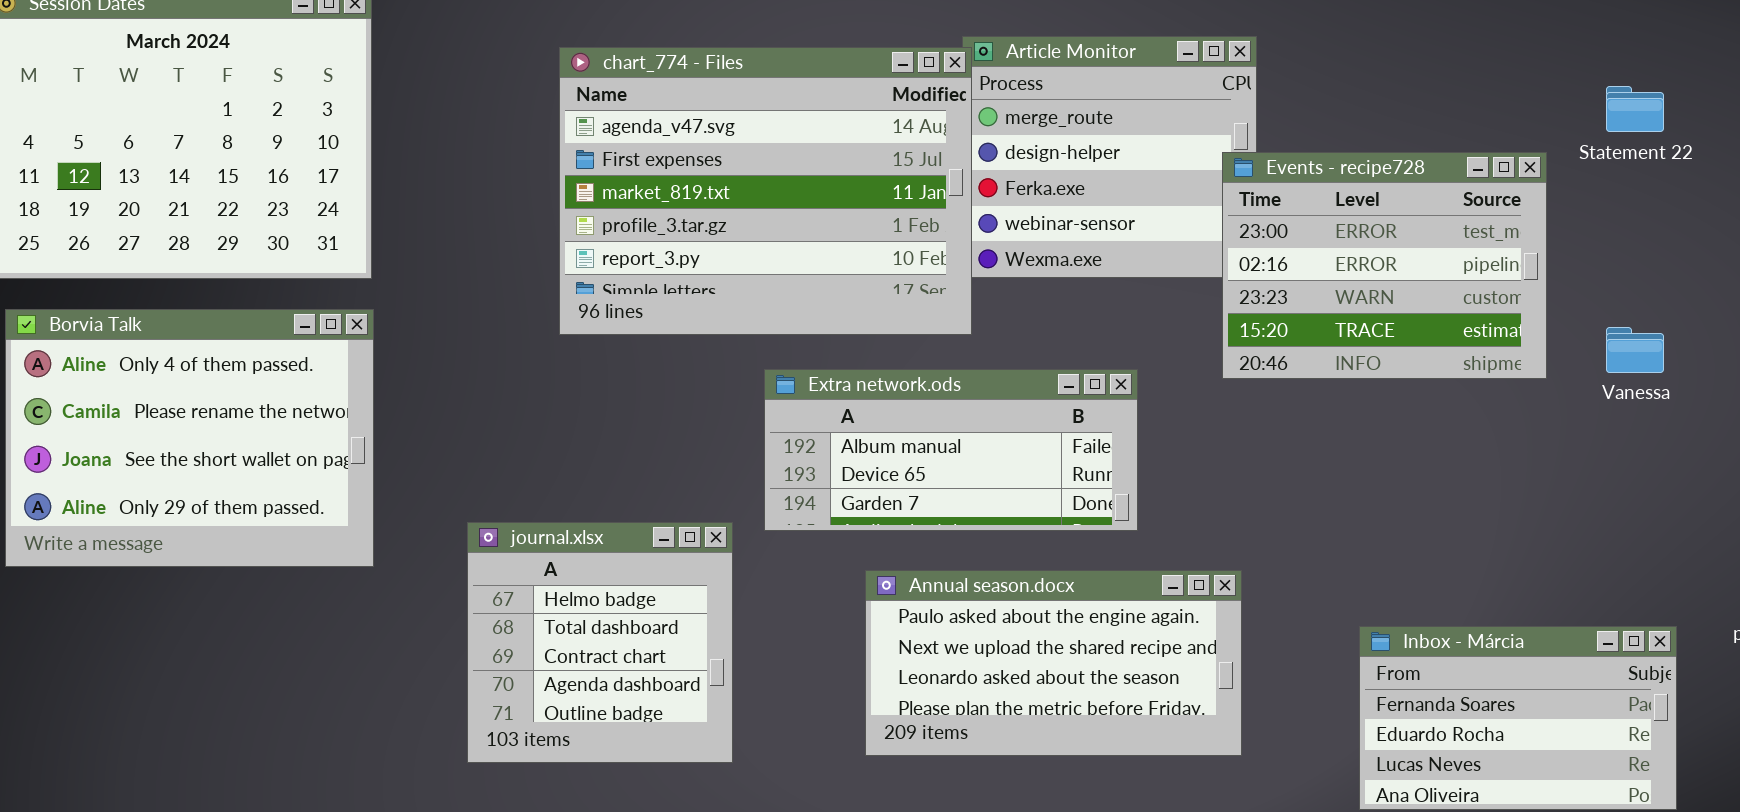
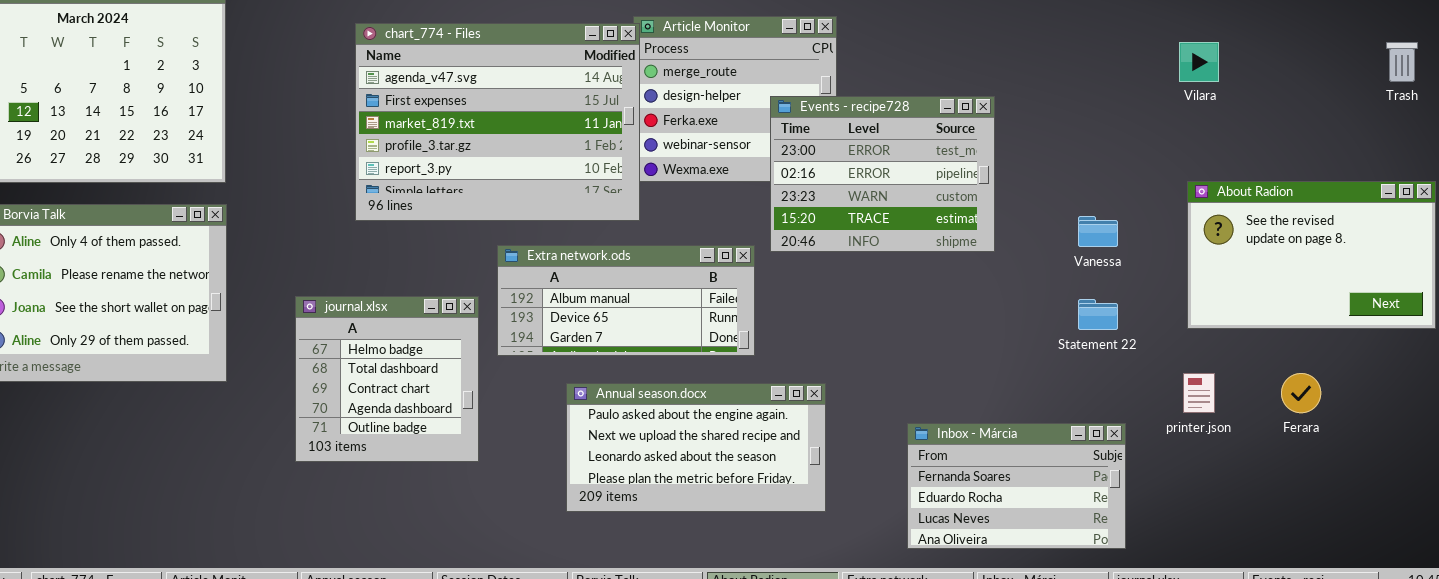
Statement 22: [1606,86,1664,132] -> [1078,299,1118,330], moved
Events - recipe728: [1222,152,1547,379] -> [770,96,995,252], moved
journal.xlsx: [467,522,733,763] -> [295,296,479,462], moved

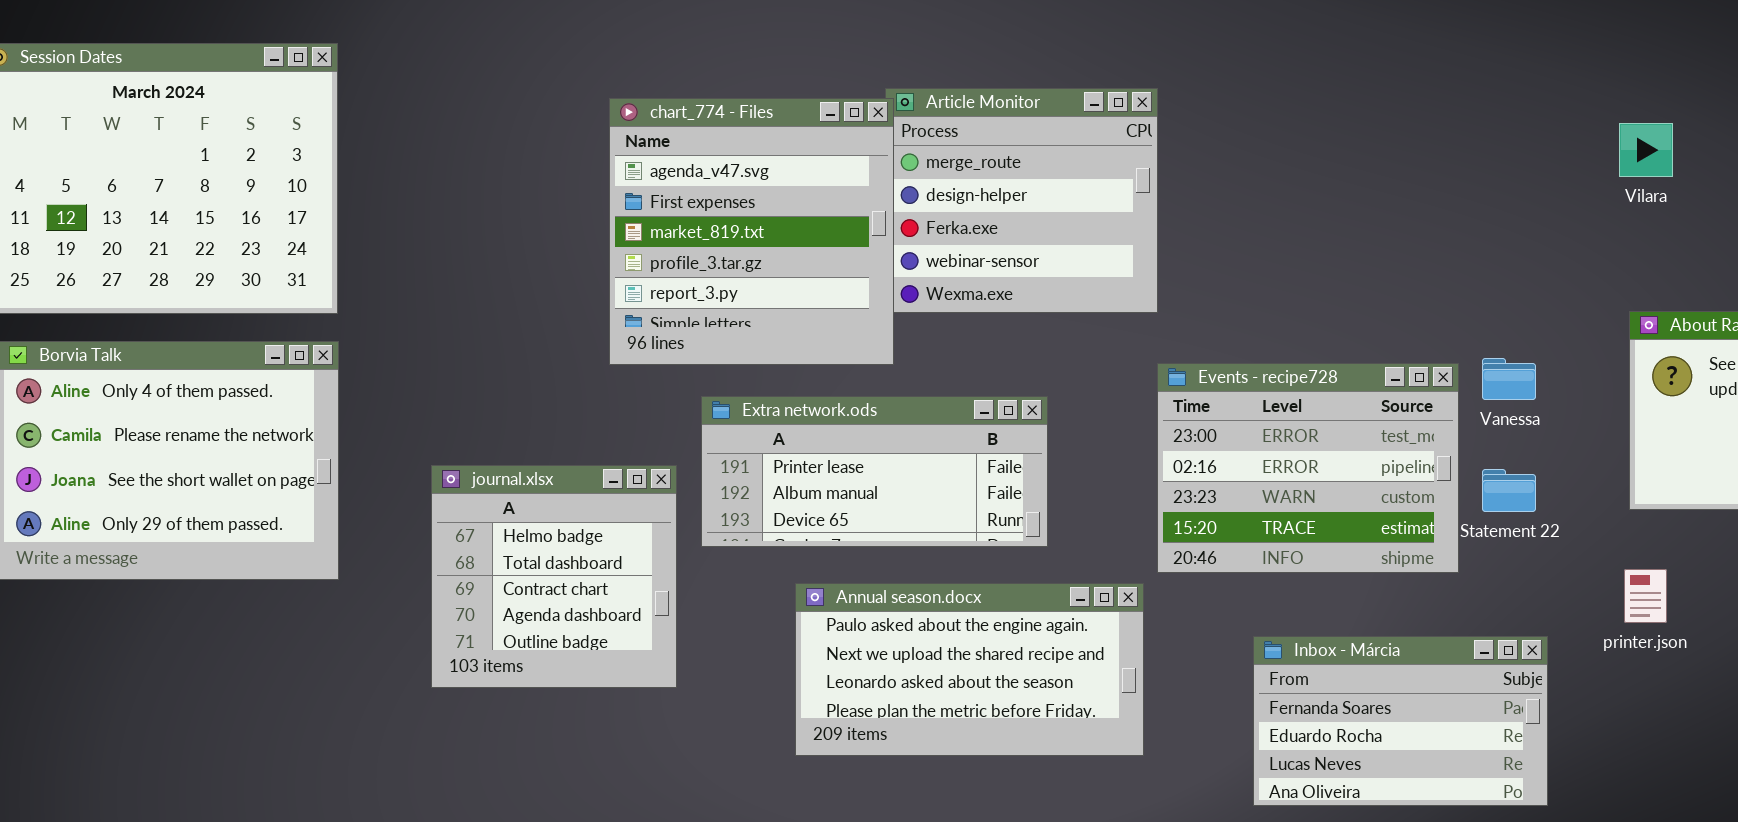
chart_774 - Files: [355,23,640,221] -> [609,98,894,365], resized
Events - recipe728: [770,96,995,252] -> [1157,363,1459,573], moved
Extra network.ods: [497,245,755,356] -> [701,396,1048,547], scrolled up 1 row

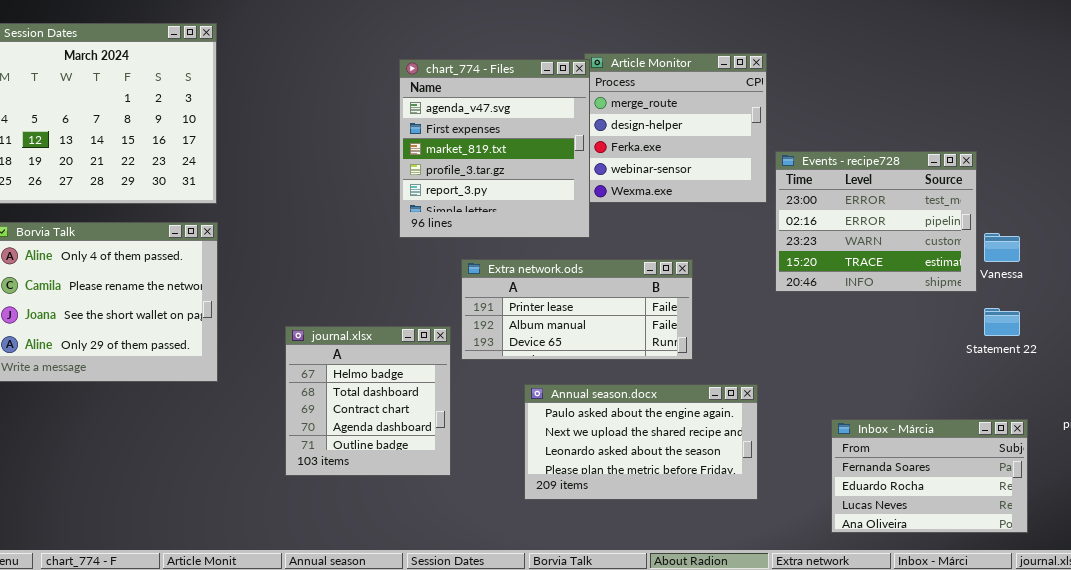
Events - recipe728: [1157,363,1459,573] -> [775,151,977,292], moved
journal.xlsx: [431,465,677,688] -> [285,326,451,476], moved

